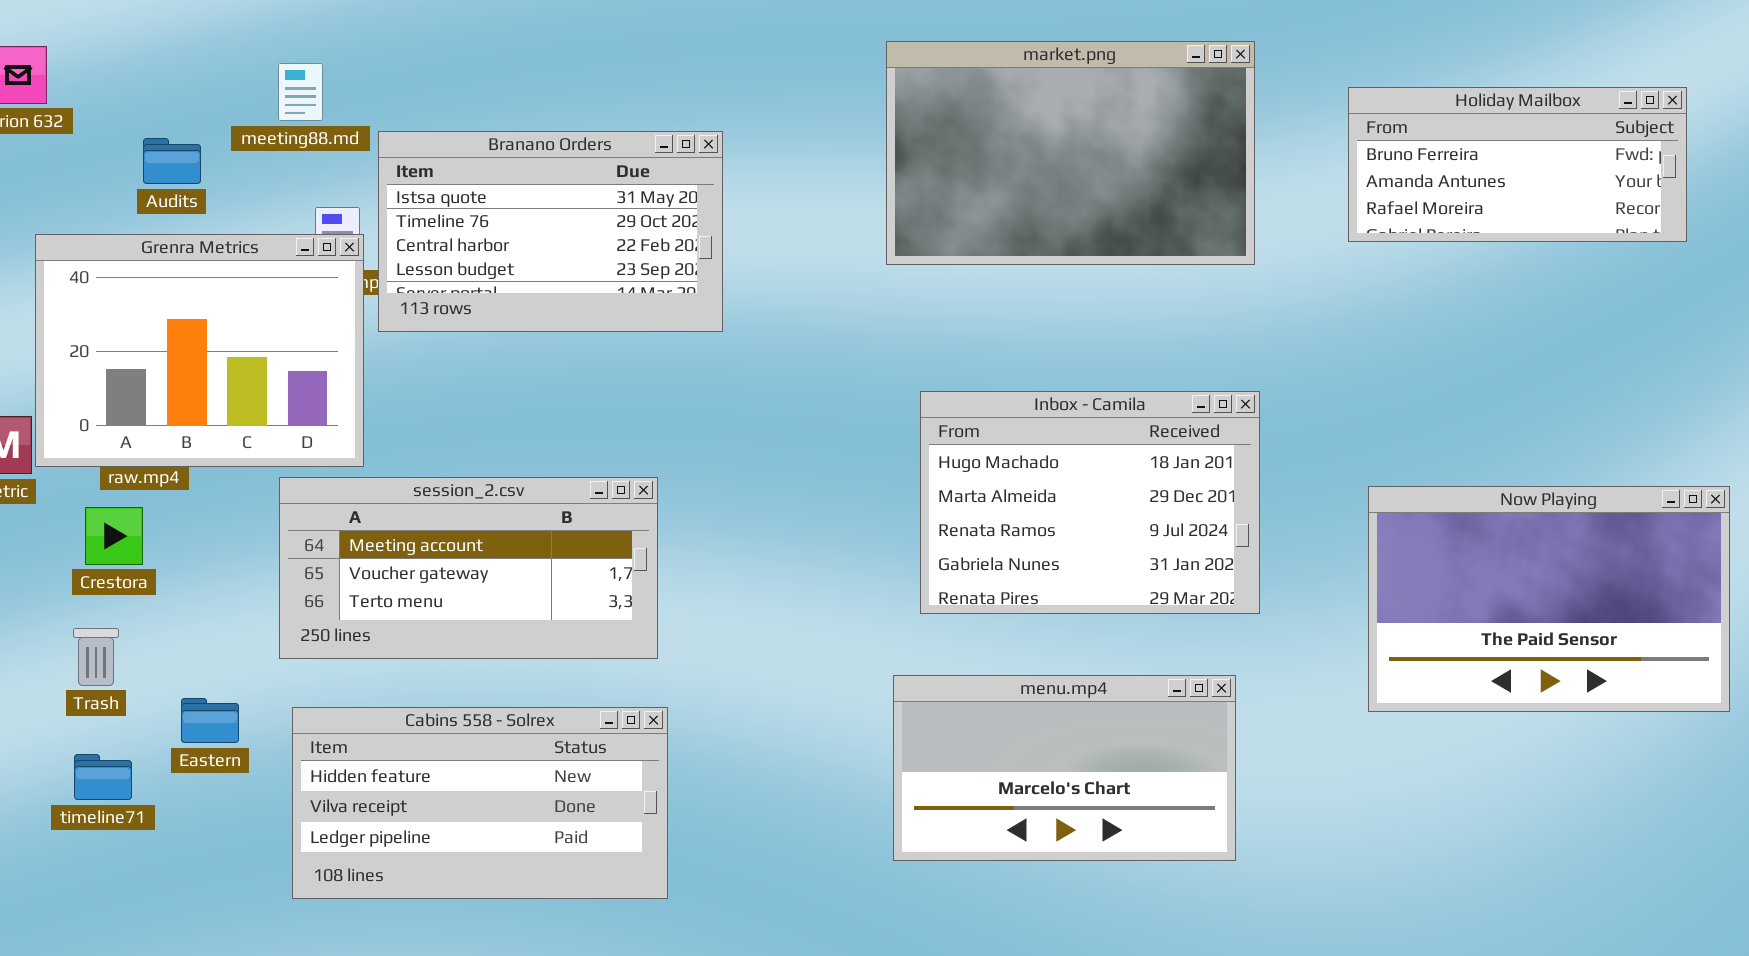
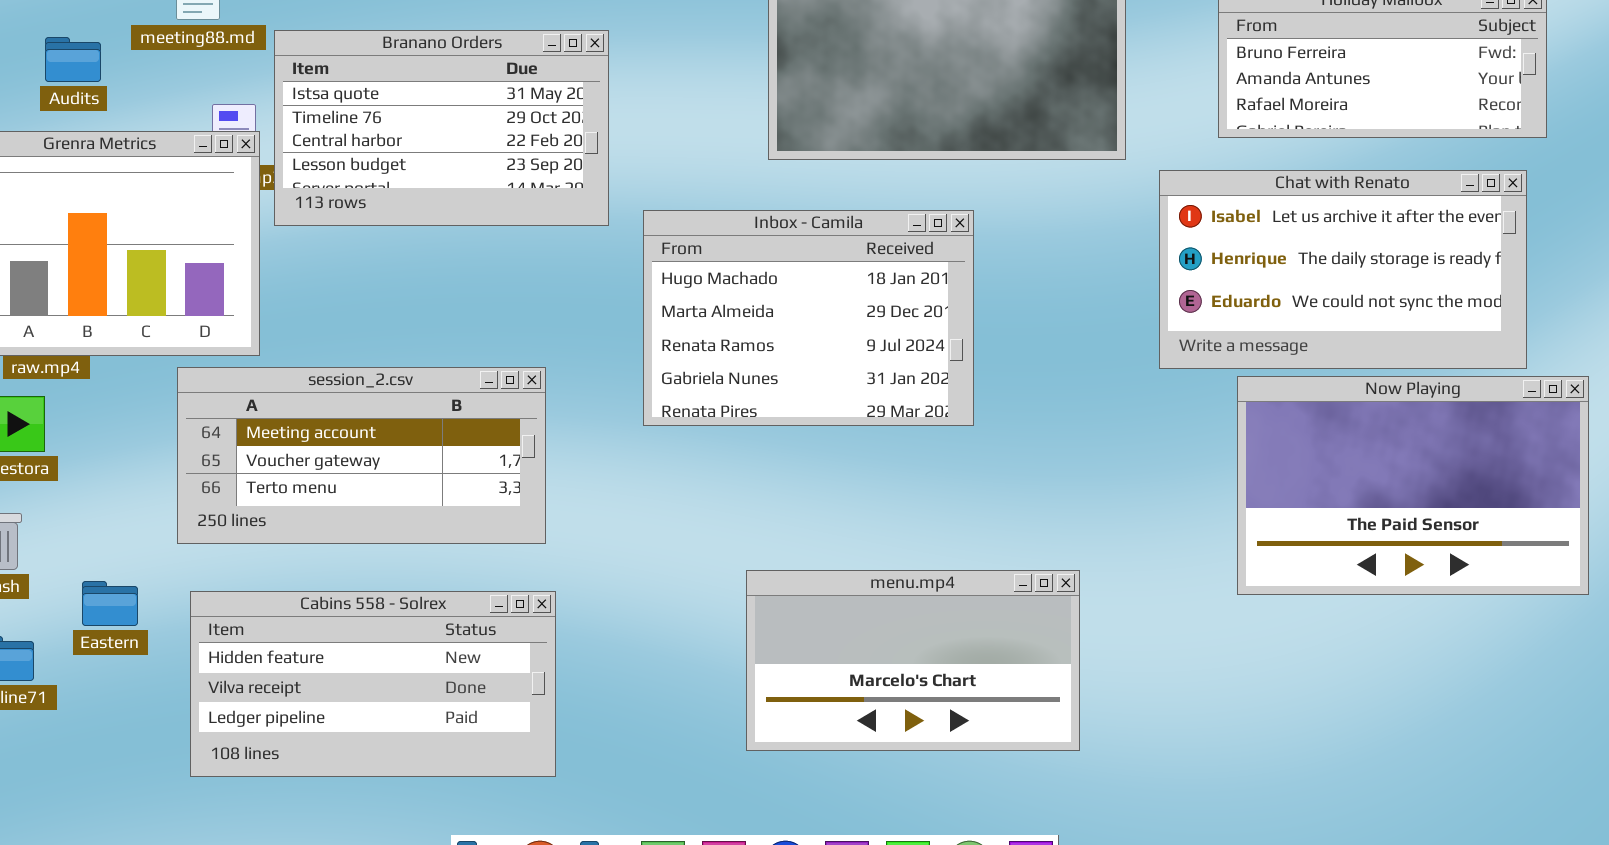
Chat with Renato: none -> [1159,170,1527,369], opened
Inbox - Camila: [920,391,1260,614] -> [643,210,974,426], moved
menu.mp4: [893,675,1236,861] -> [746,570,1080,751], moved

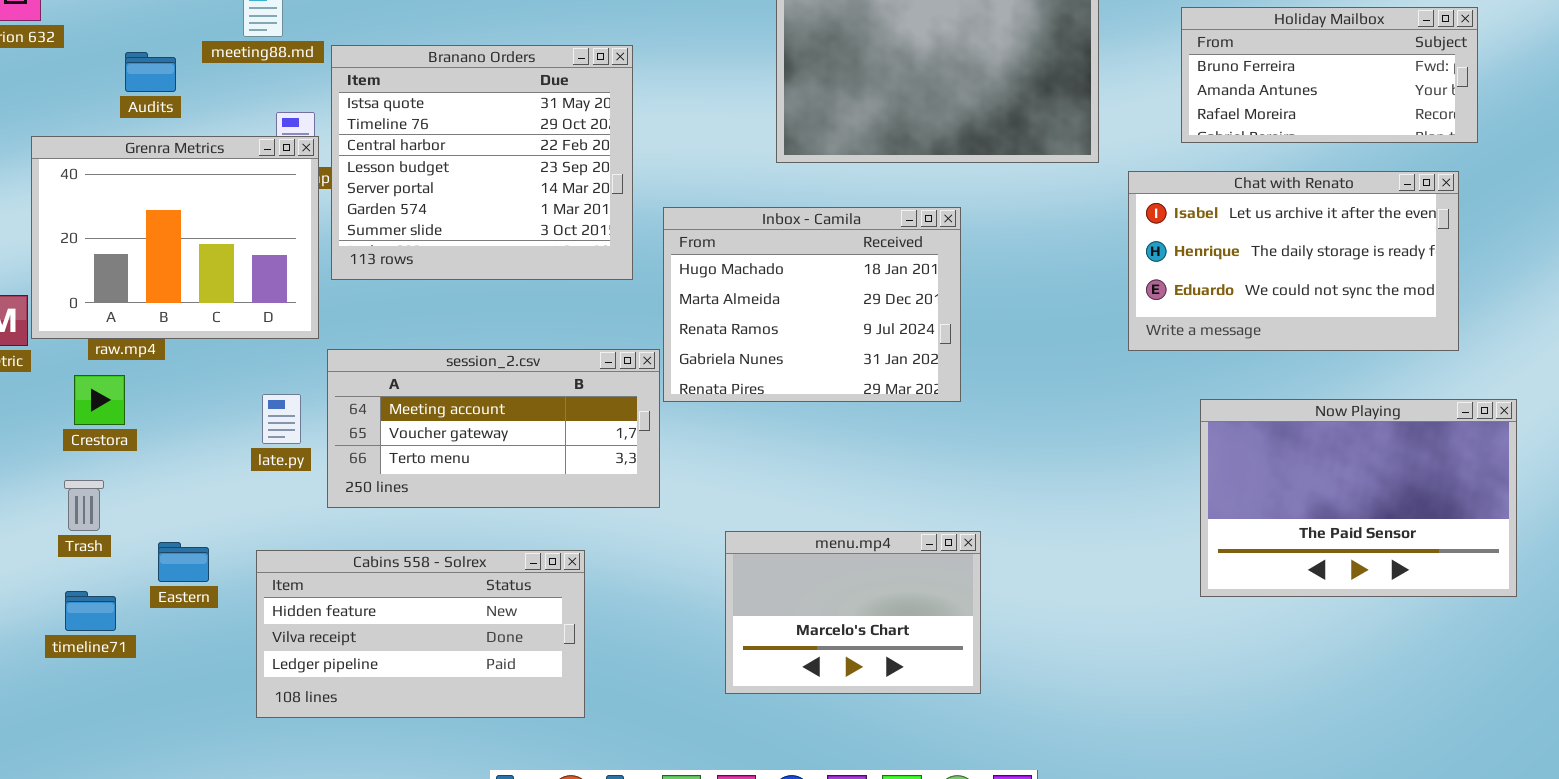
Branano Orders: [274,30,609,226] -> [331,45,633,280], resized
session_2.csv: [177,367,546,544] -> [327,349,660,508], moved
Now Playing: [1237,376,1589,595] -> [1200,399,1517,597], moved
menu.mp4: [746,570,1080,751] -> [725,531,981,694], moved, resized

